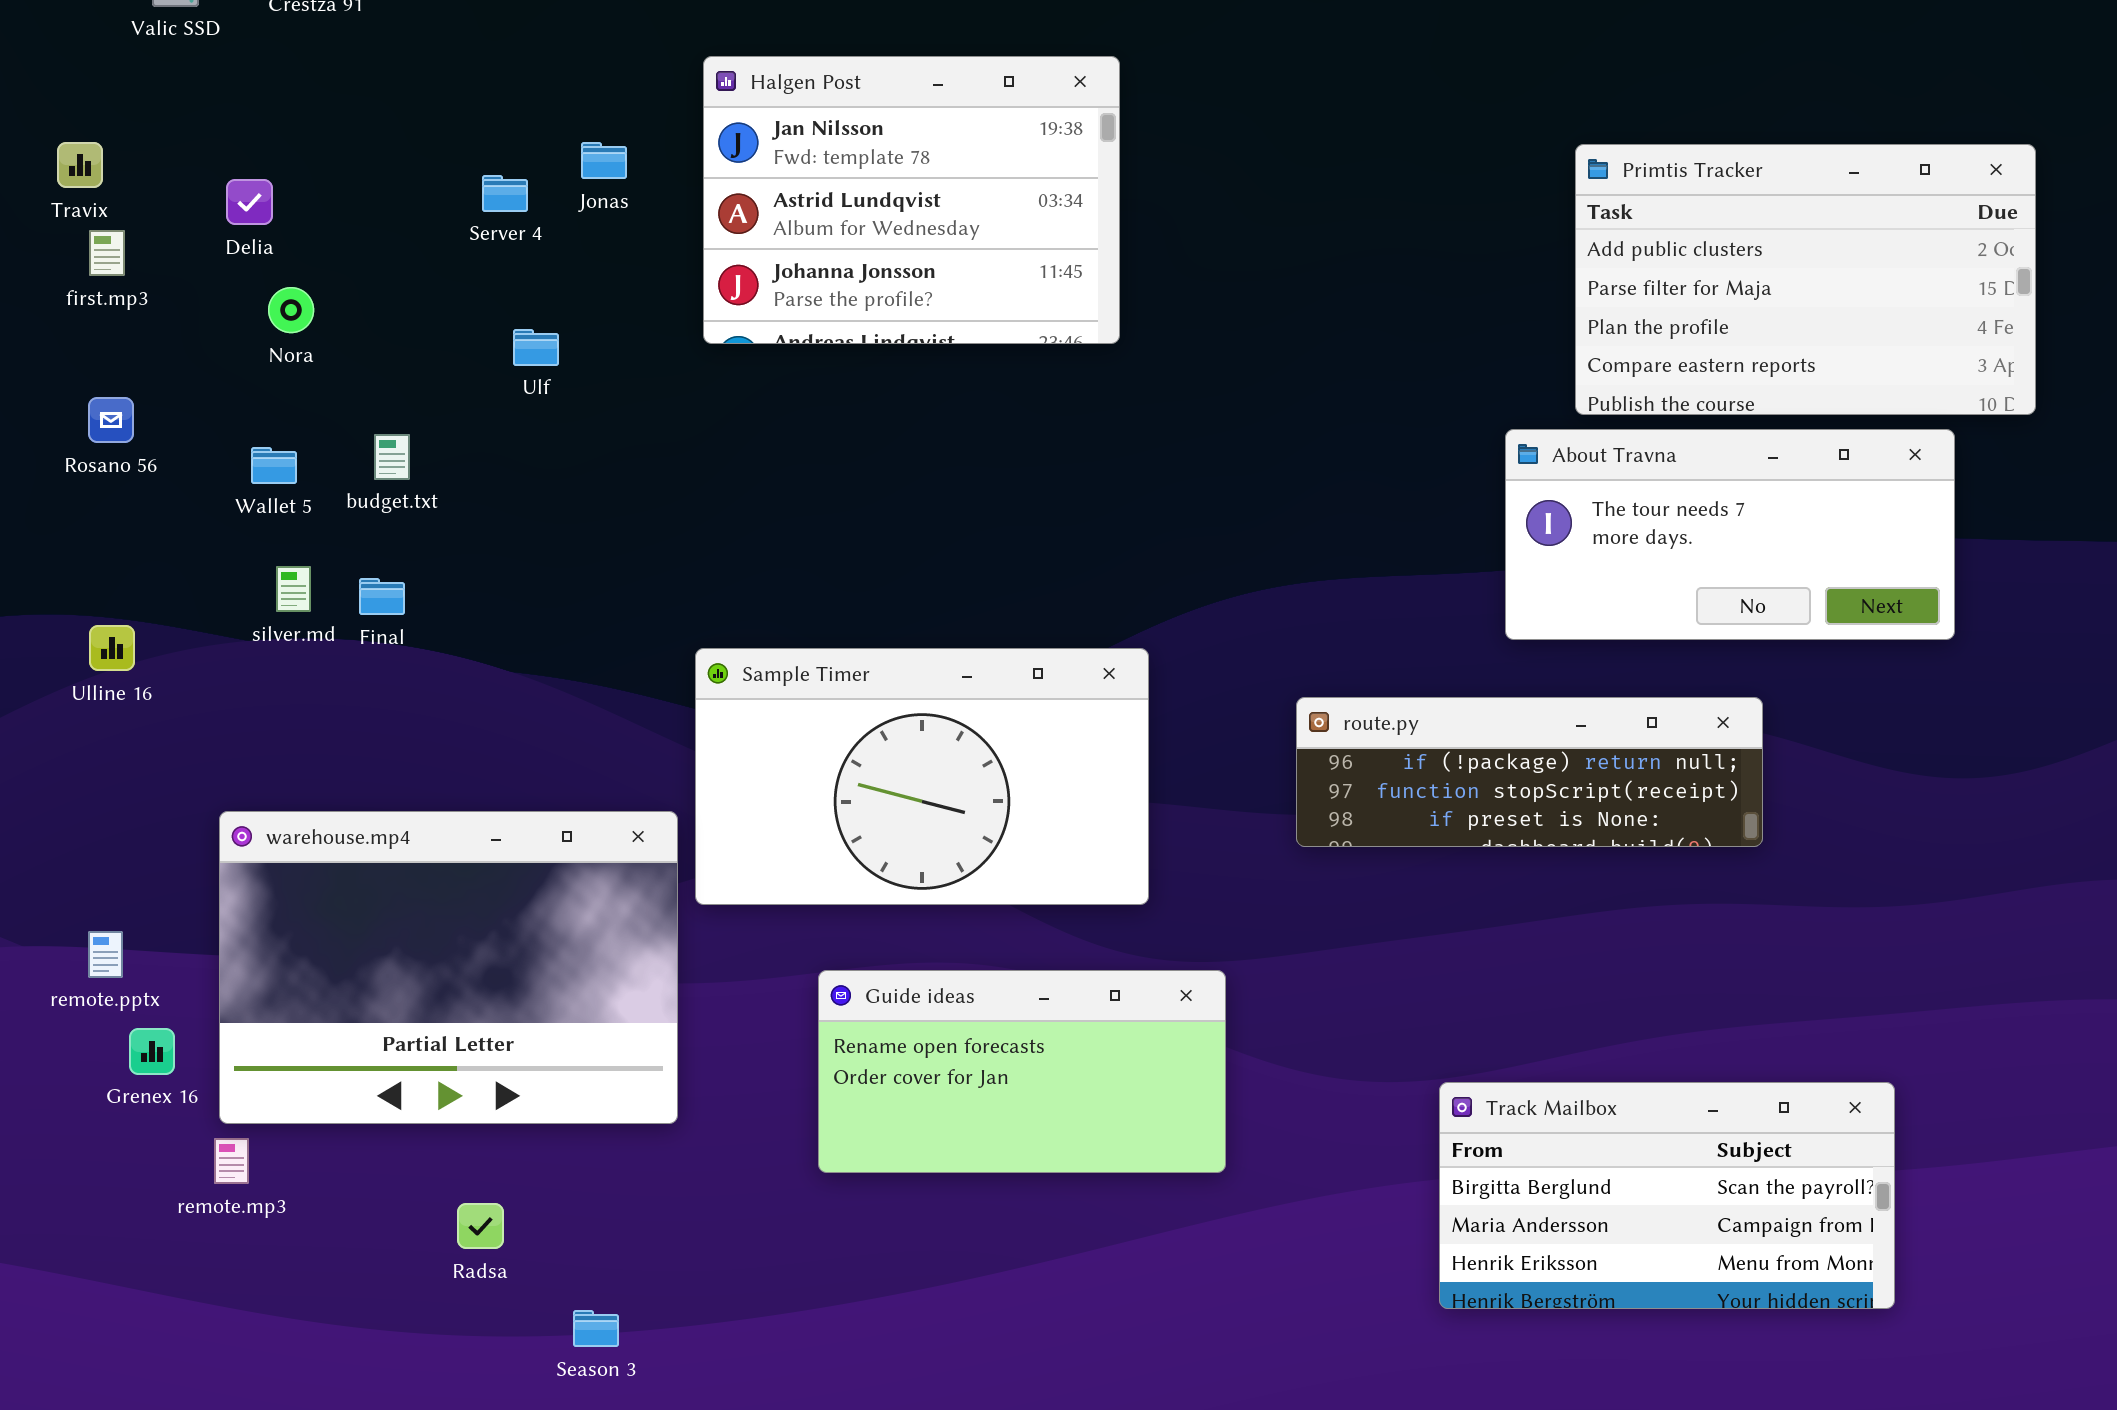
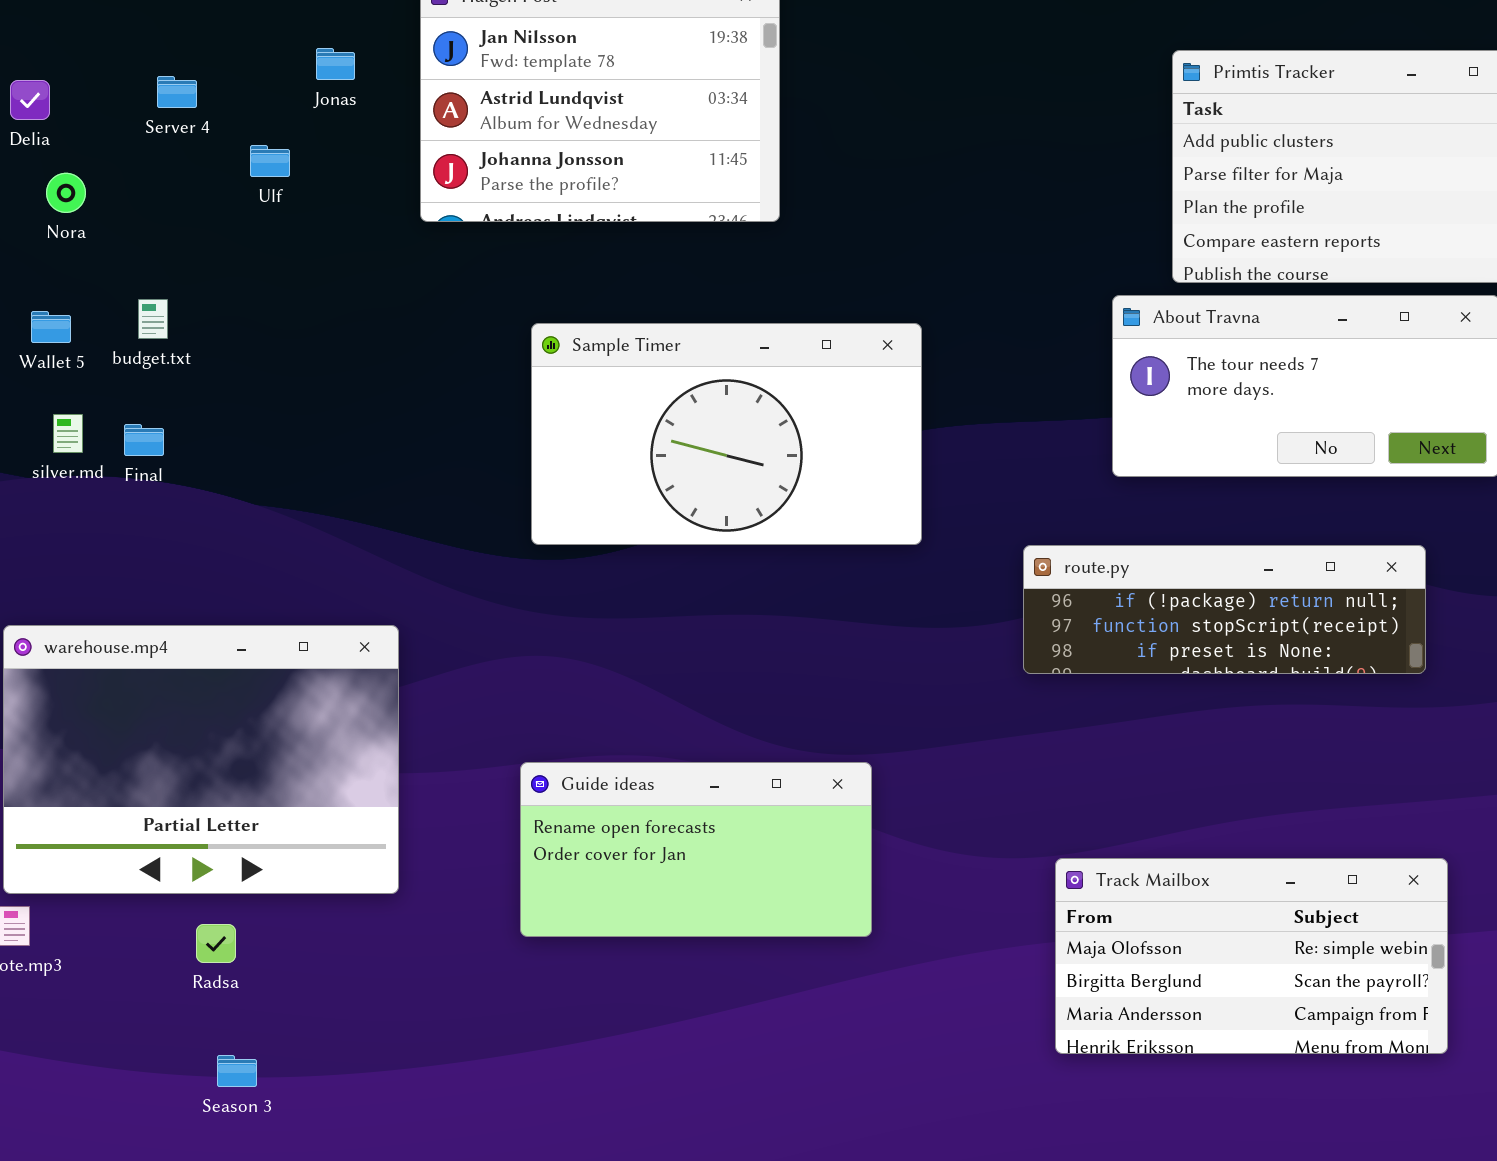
Server 4: [482,175,528,212] -> [157,76,197,108], moved
Ulf: [513,329,559,366] -> [250,145,290,177], moved
Sample Timer: [695,648,1149,905] -> [531,323,922,545], moved
route.py: [1296,697,1763,847] -> [1023,545,1426,674], moved
Track Mailbox: [1439,1082,1895,1309] -> [1055,858,1448,1054], scrolled up 1 row
Radsa: [457,1203,504,1249] -> [196,924,236,963], moved
Season 3: [573,1310,619,1347] -> [217,1055,257,1087], moved

